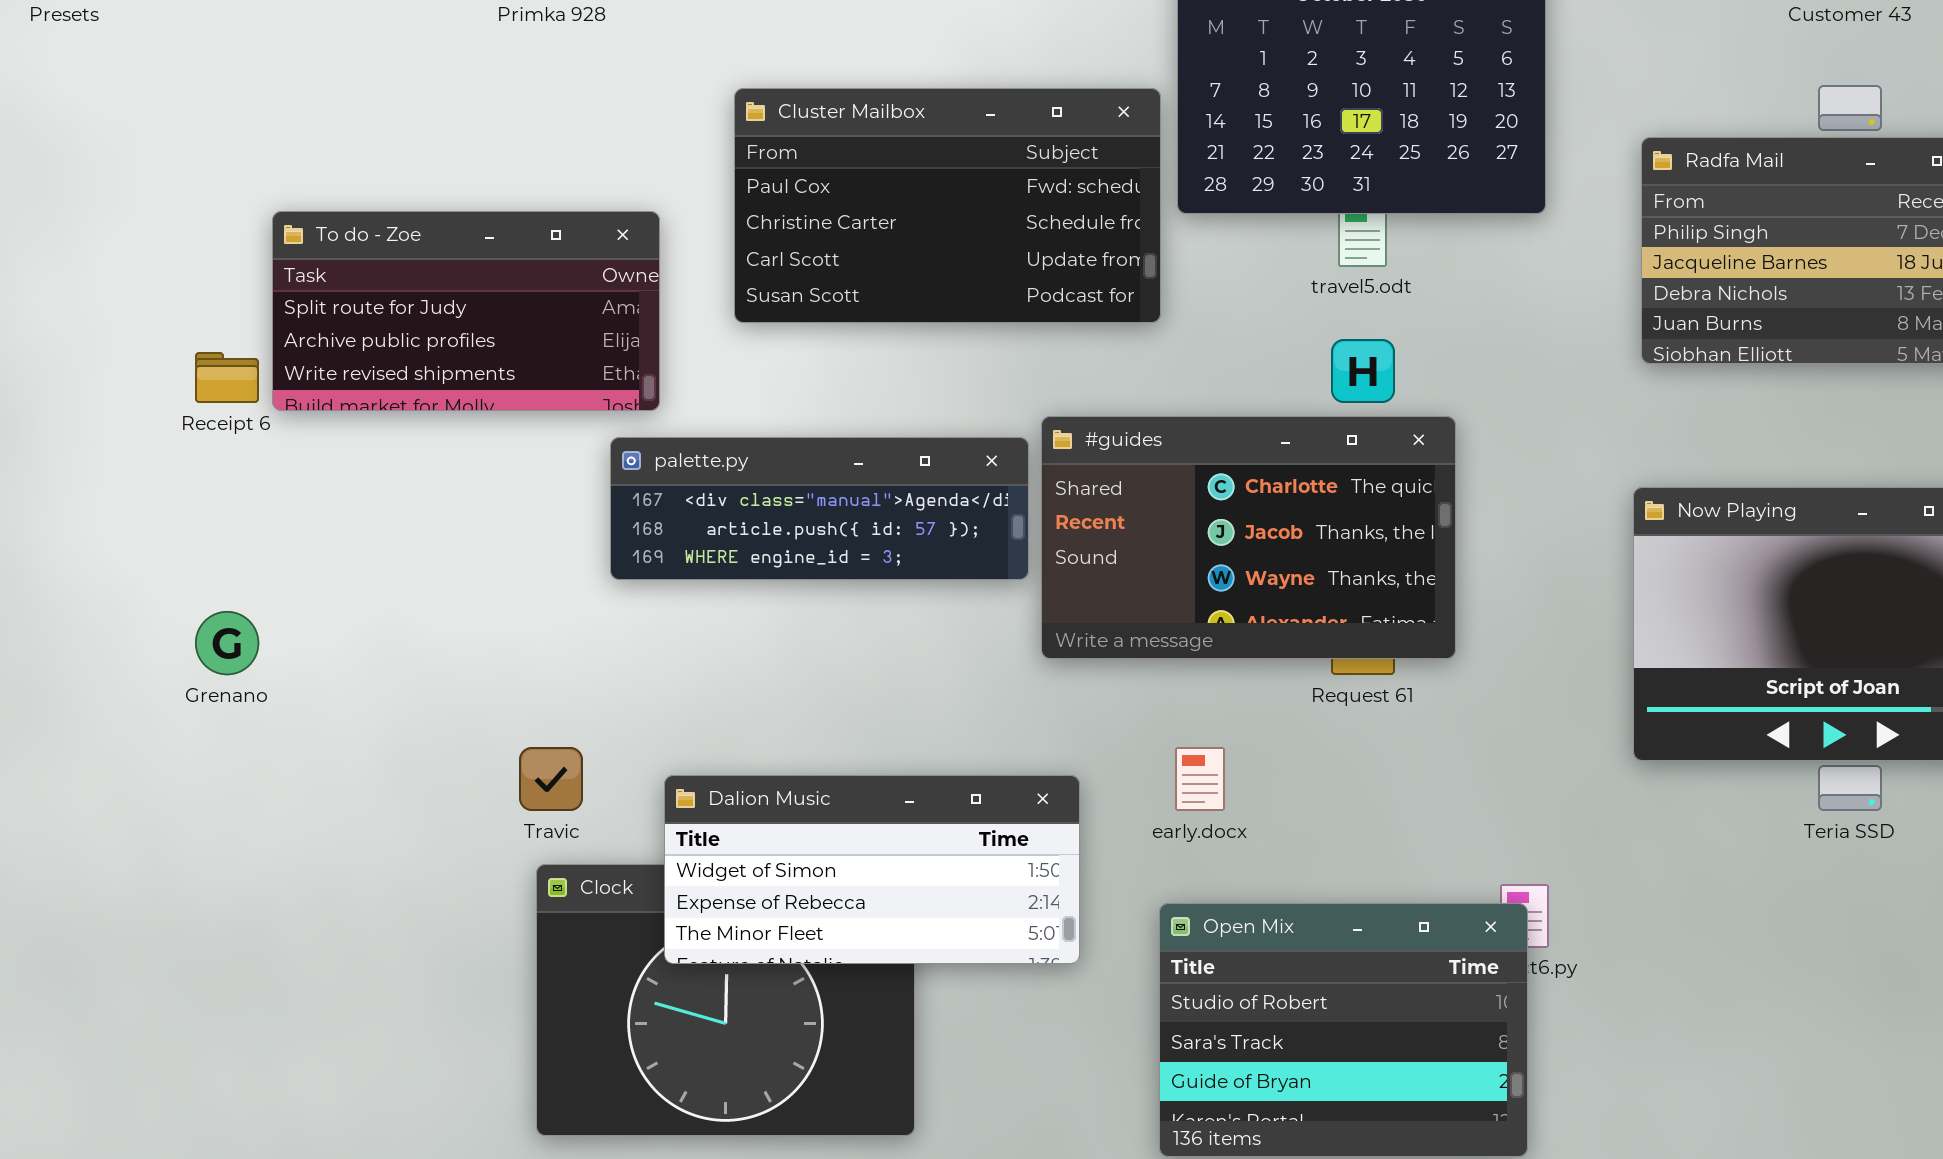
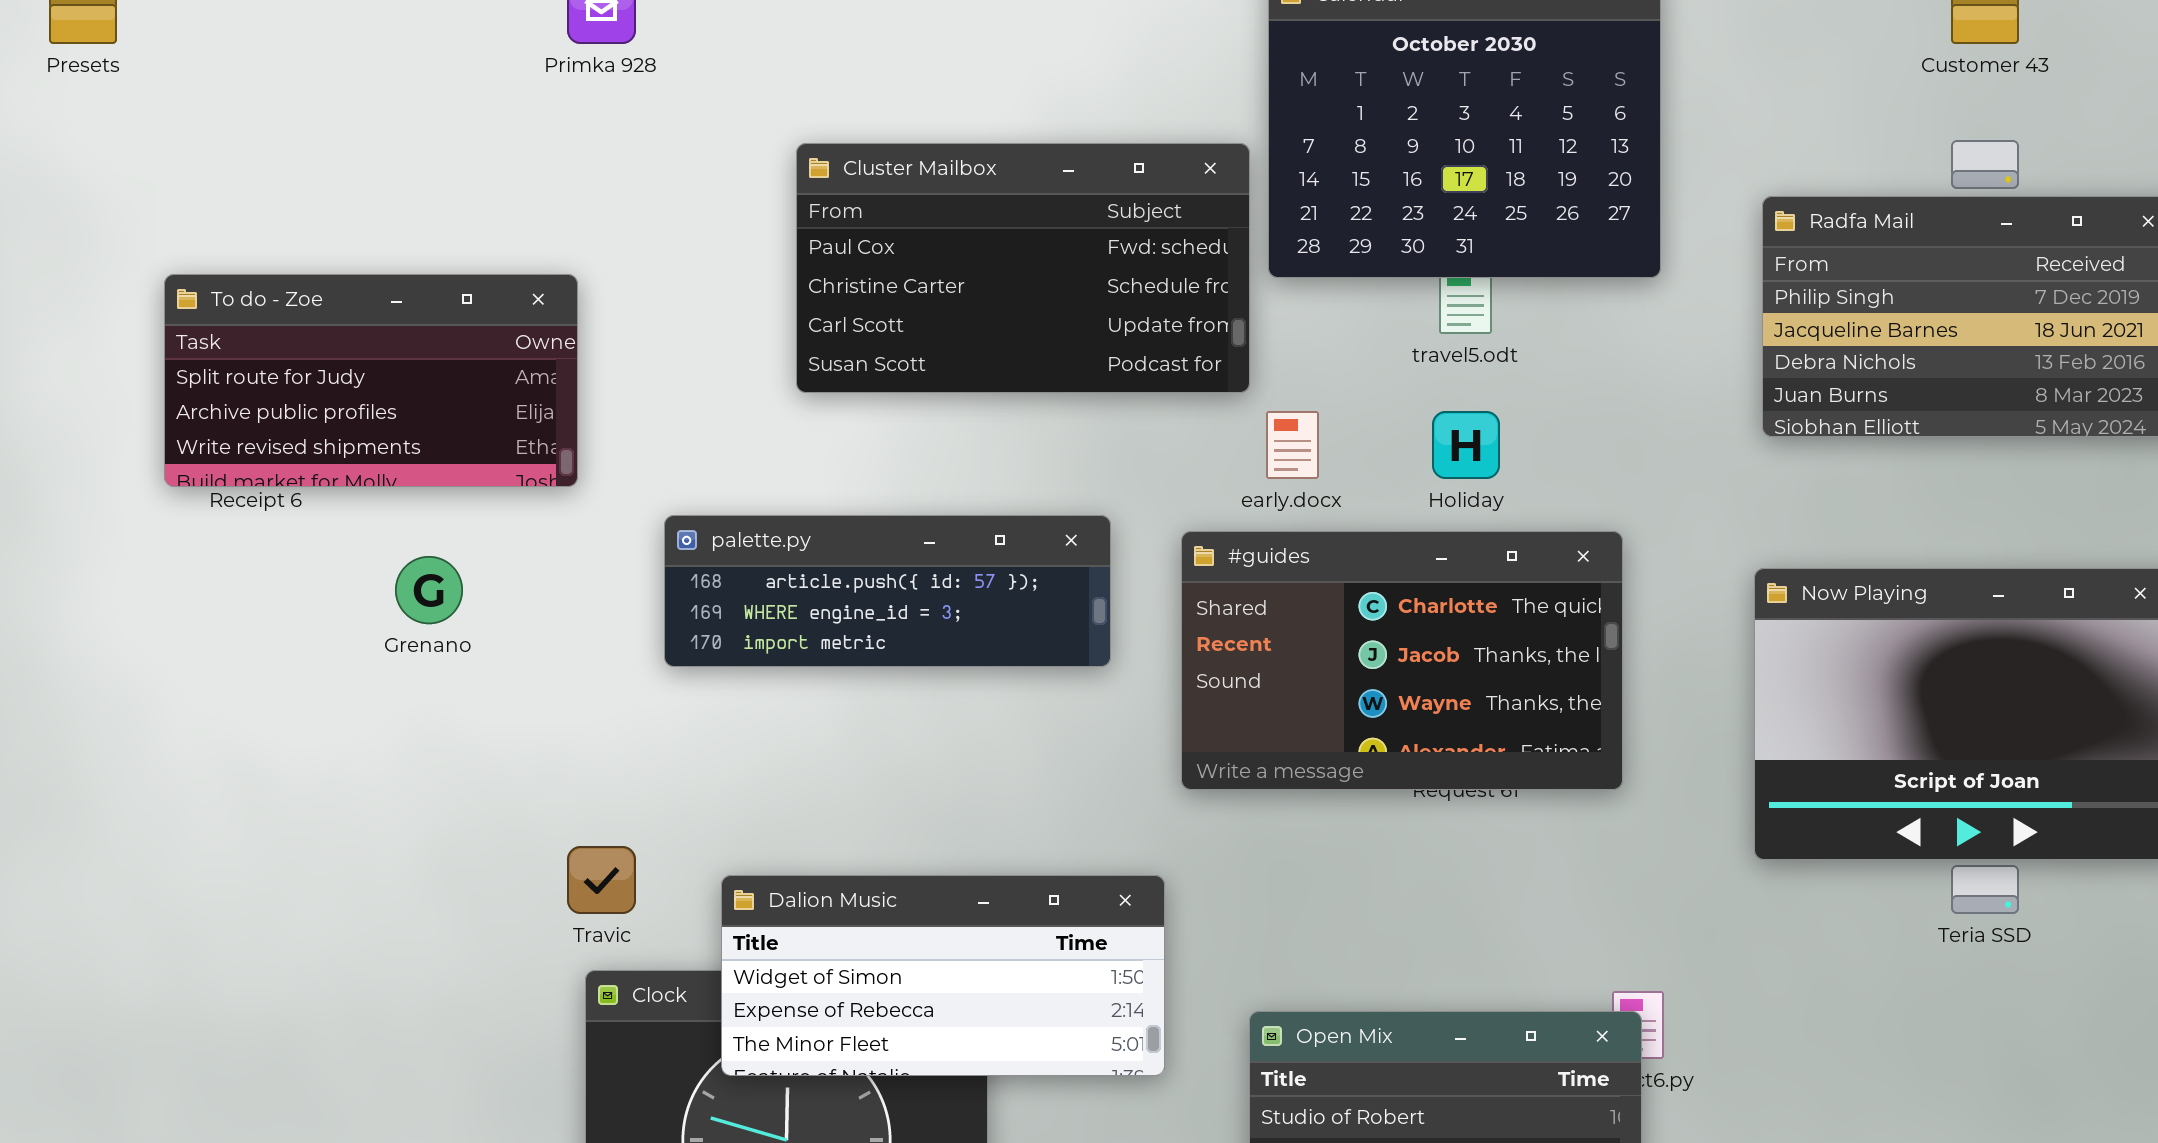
To do - Zoe: [272,211,660,411] -> [164,274,578,487], moved
#guides: [1041,416,1456,659] -> [1181,531,1623,790], moved
palette.py: [610,437,1029,580] -> [664,515,1111,667], scrolled down 1 row
Grenano: [195,611,259,675] -> [395,556,463,624], moved
early.docx: [1175,747,1225,811] -> [1266,411,1319,479], moved

